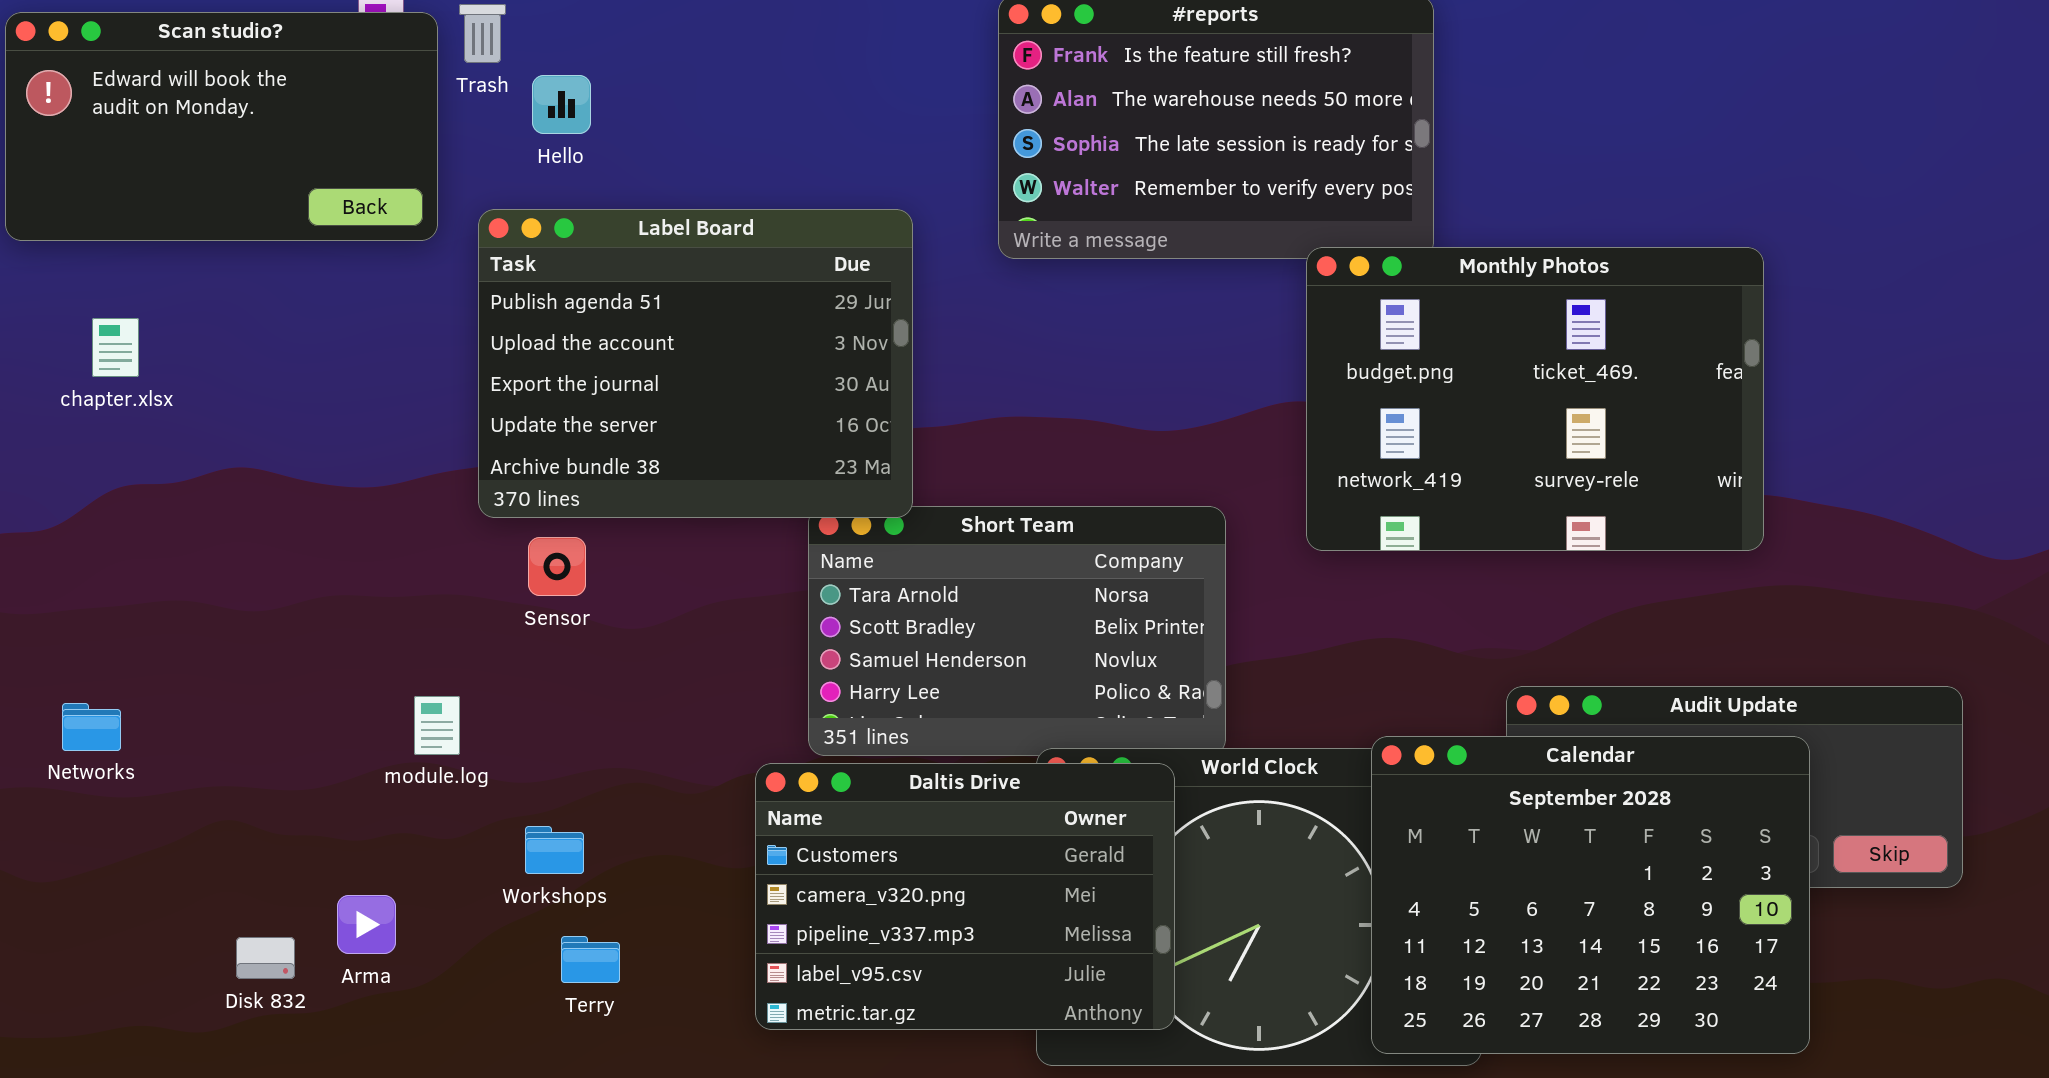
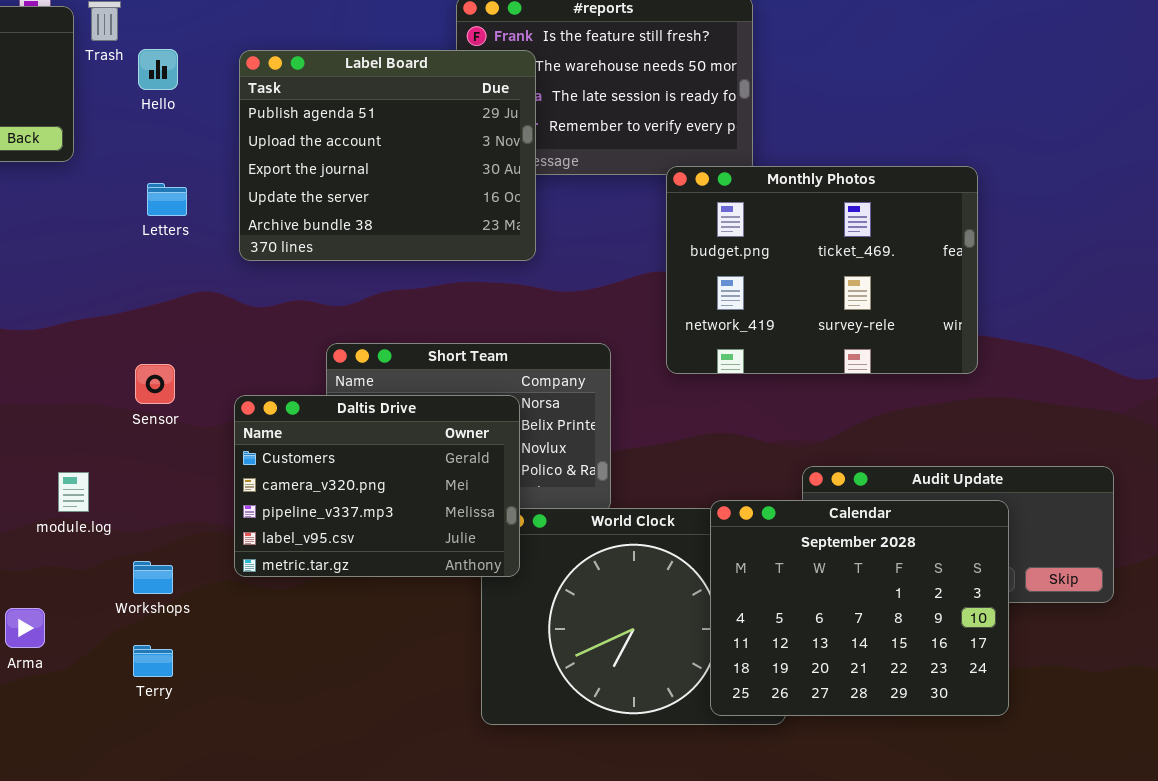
Label Board: [478,209,913,518] -> [239,50,536,261], moved
Daltis Drive: [755,763,1175,1030] -> [234,395,520,577], moved
Terry: [561,936,620,983] -> [133,645,173,677], moved

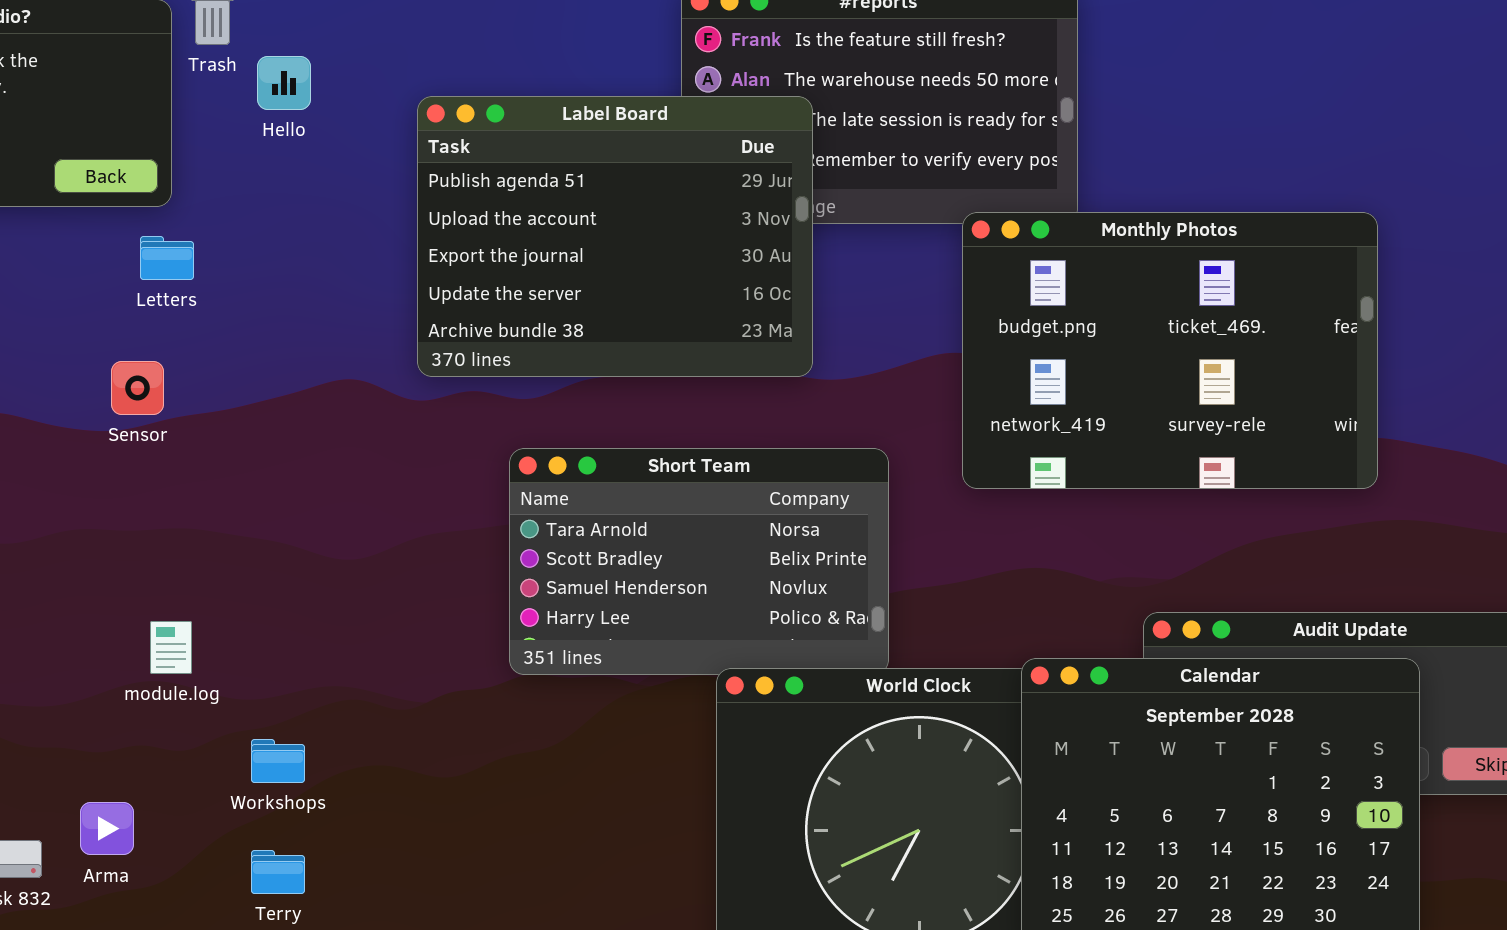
Label Board: [239,50,536,261] -> [417,96,813,377], moved
Letters: [147,183,187,216] -> [140,236,194,280], moved
Sensor: [135,364,175,404] -> [111,361,164,415], moved
Daltis Drive: [234,395,520,577] -> none, closed

